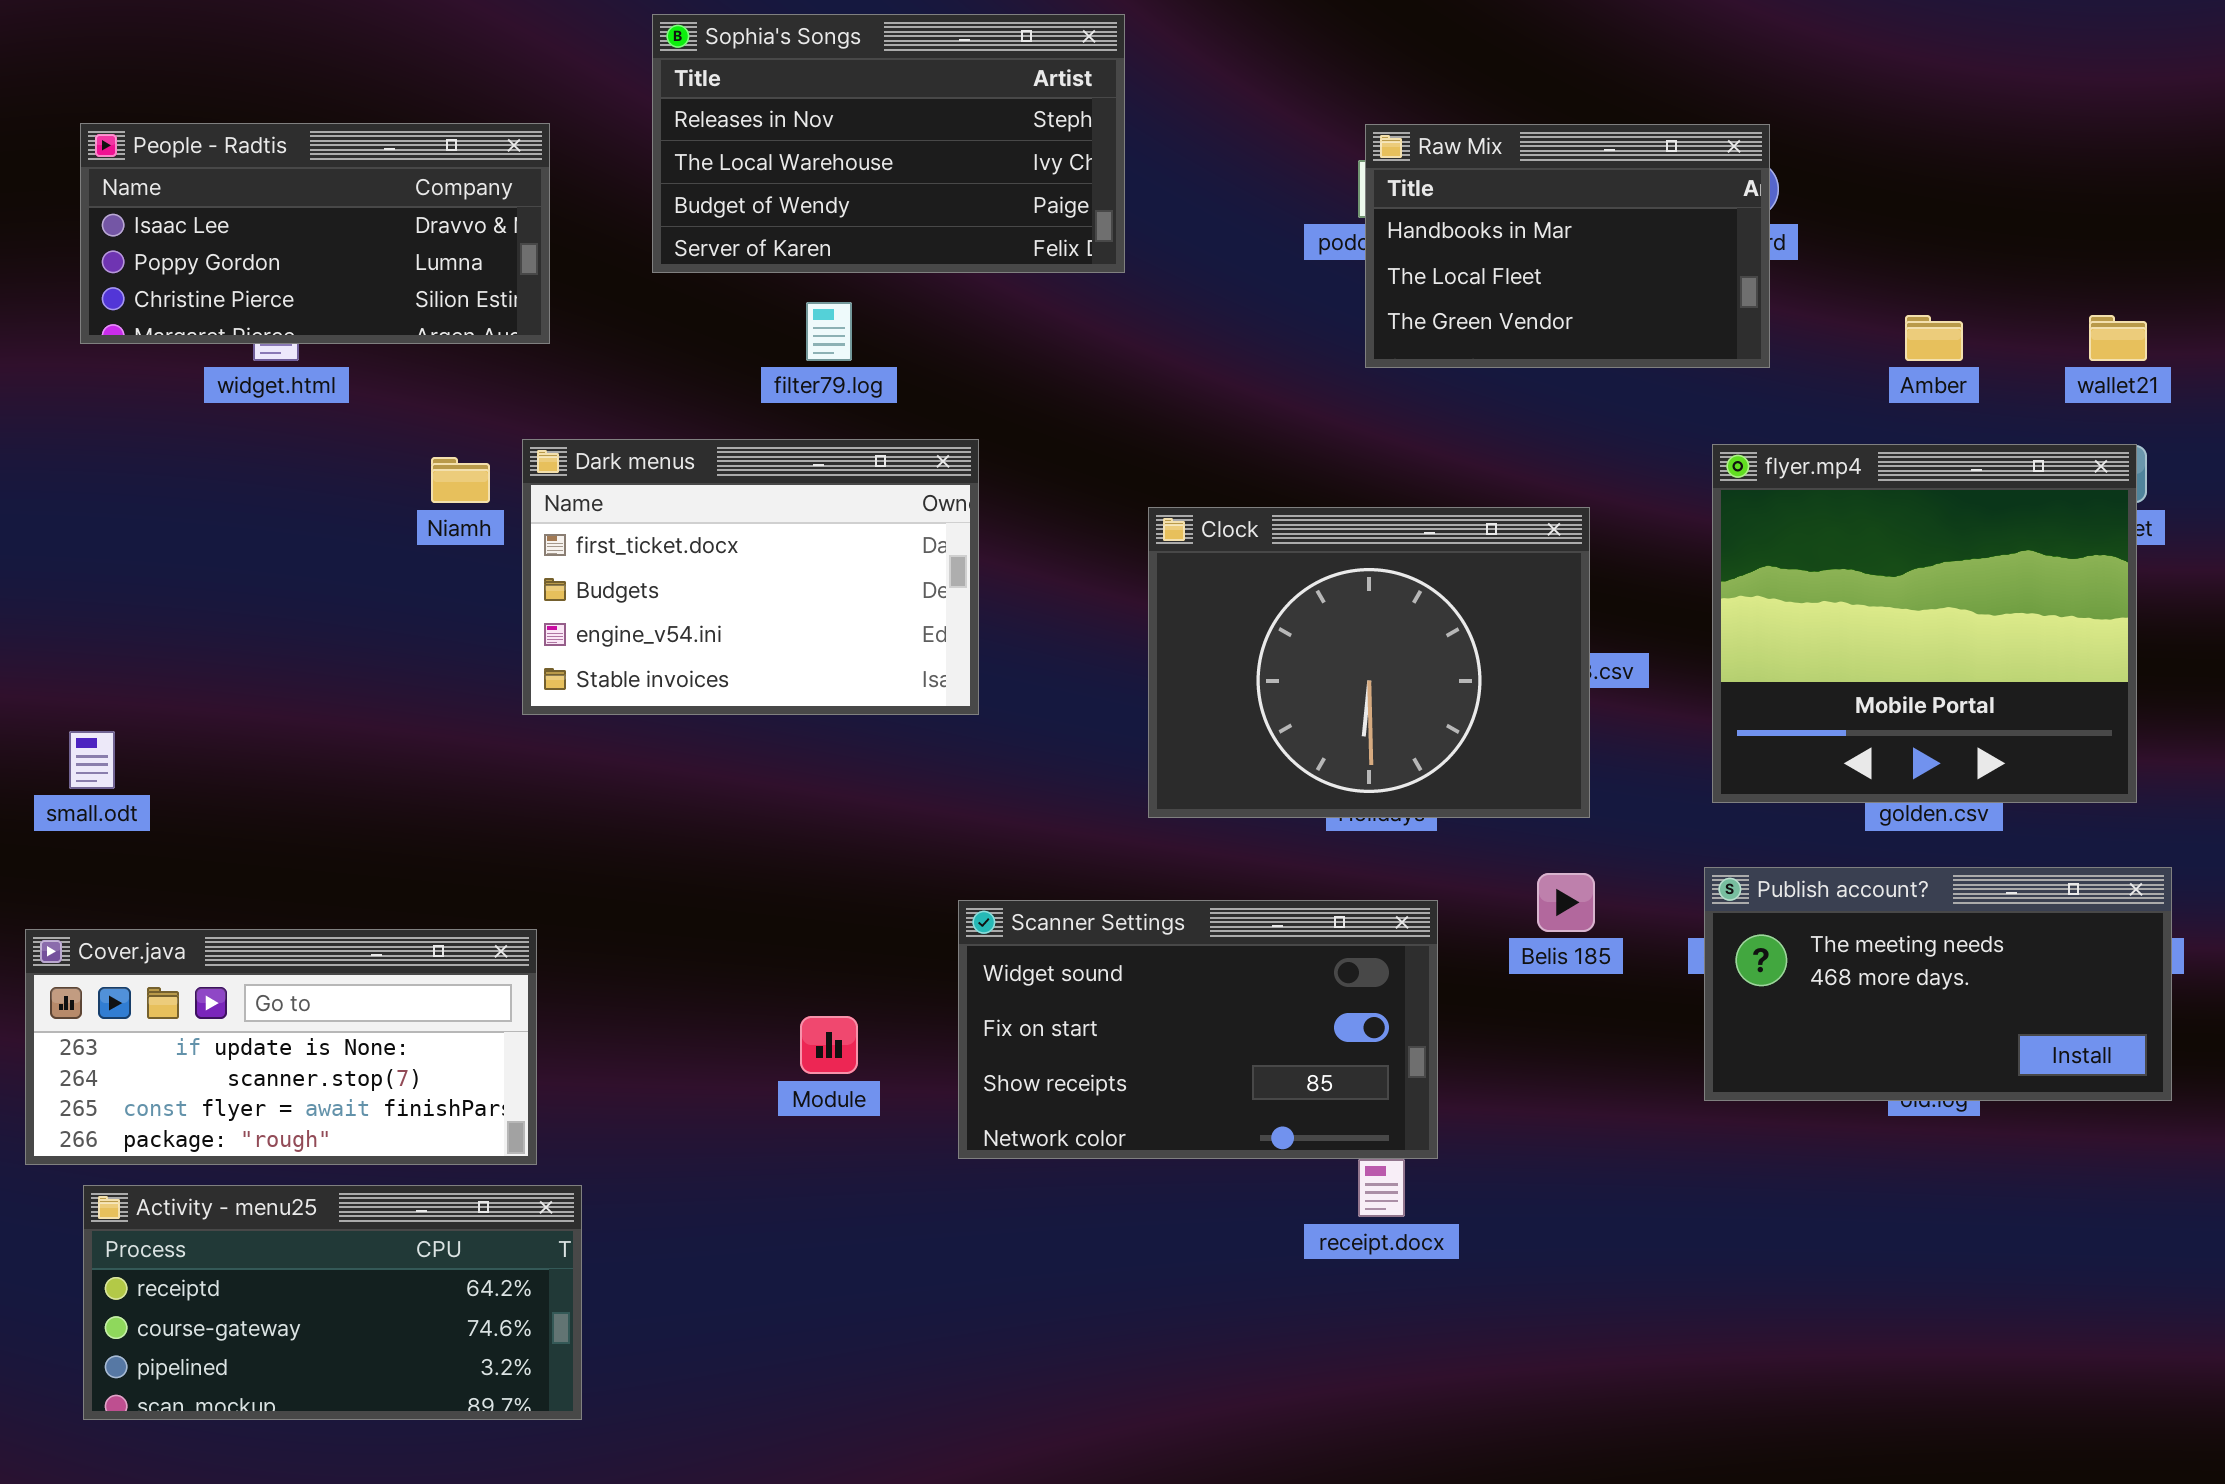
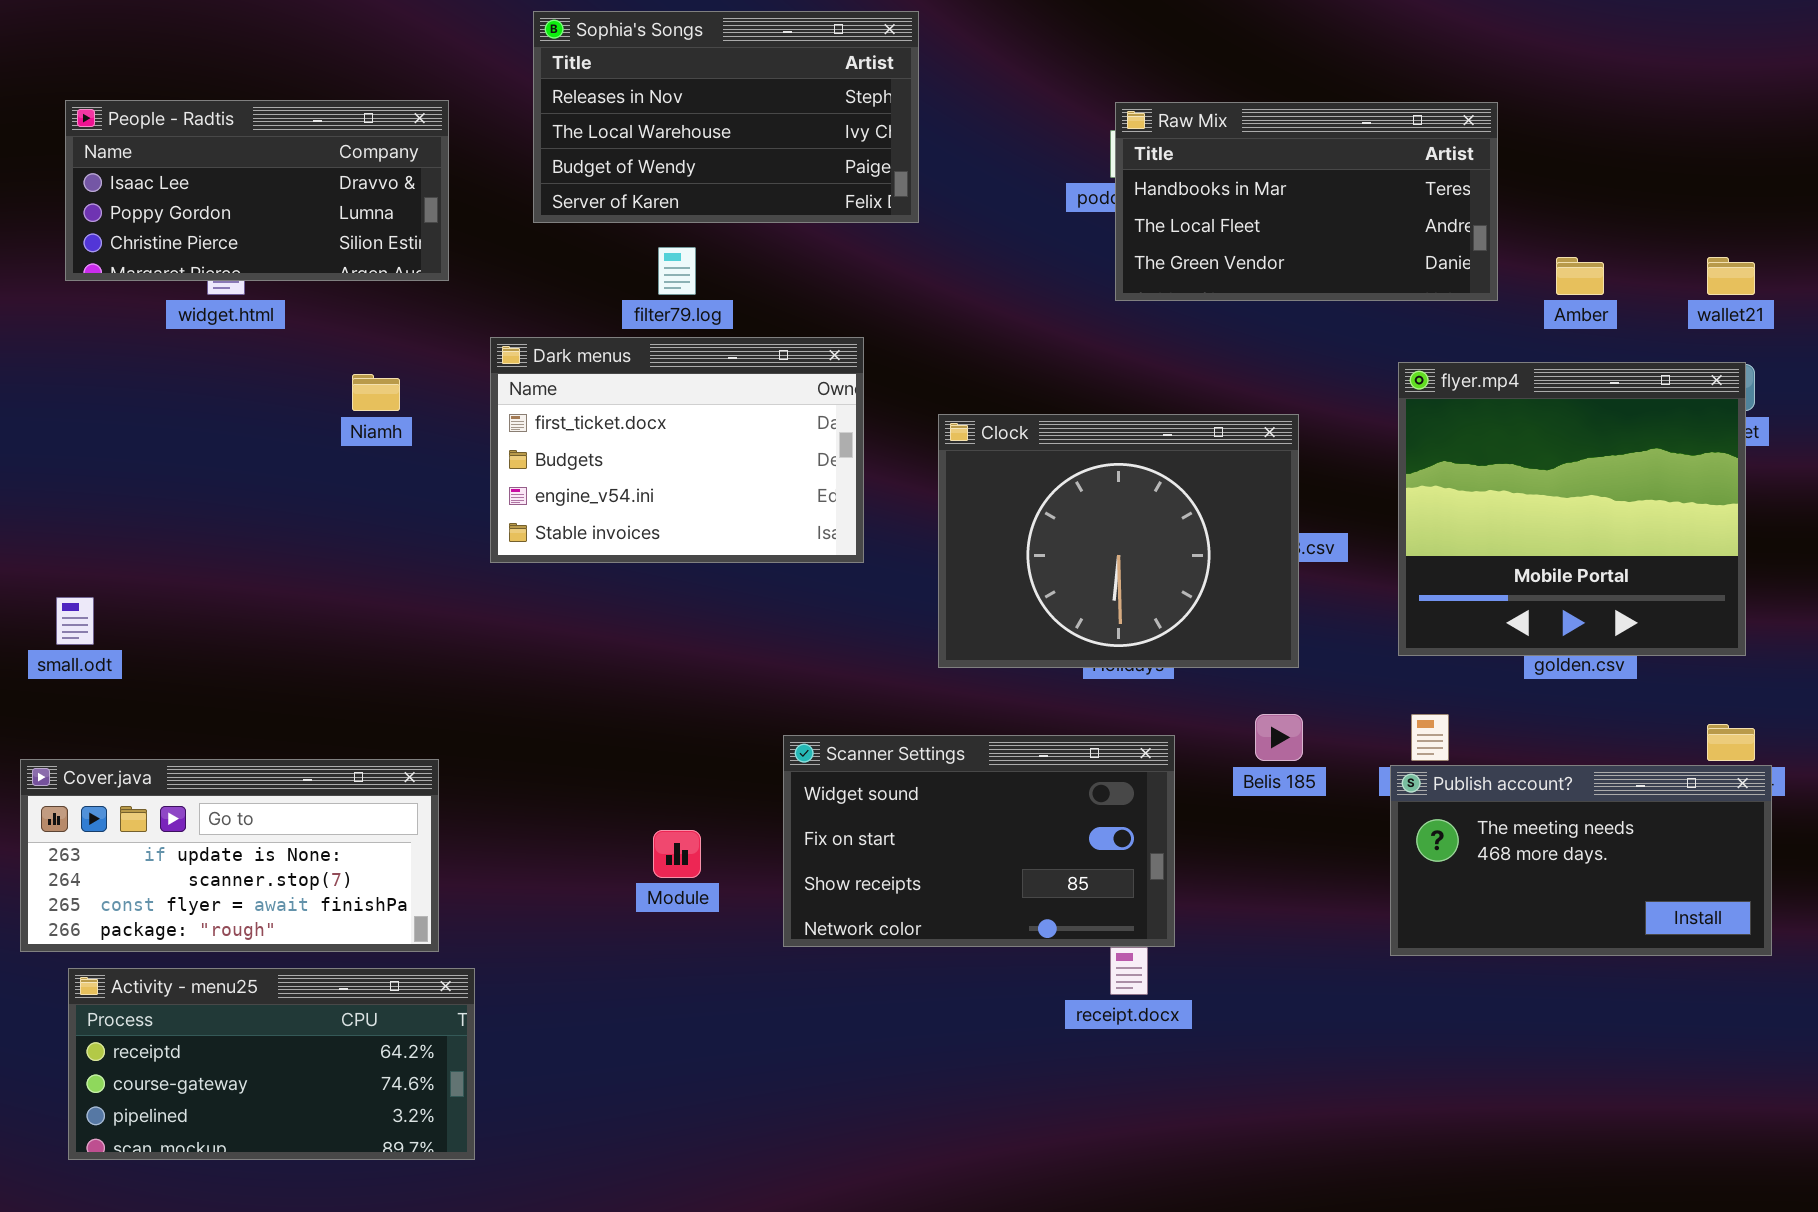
Raw Mix: [1365,124,1770,368] -> [1115,102,1498,301], resized
Dark menus: [522,439,979,715] -> [490,337,864,563], moved
Publish account?: [1704,867,2172,1101] -> [1390,765,1772,956], moved

